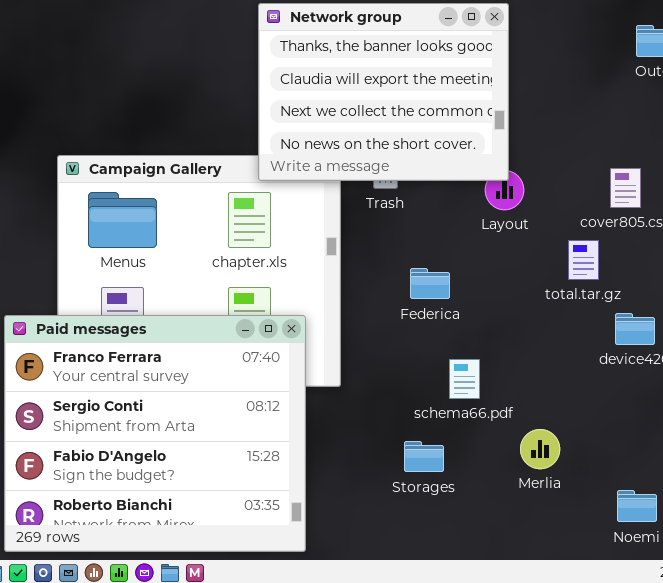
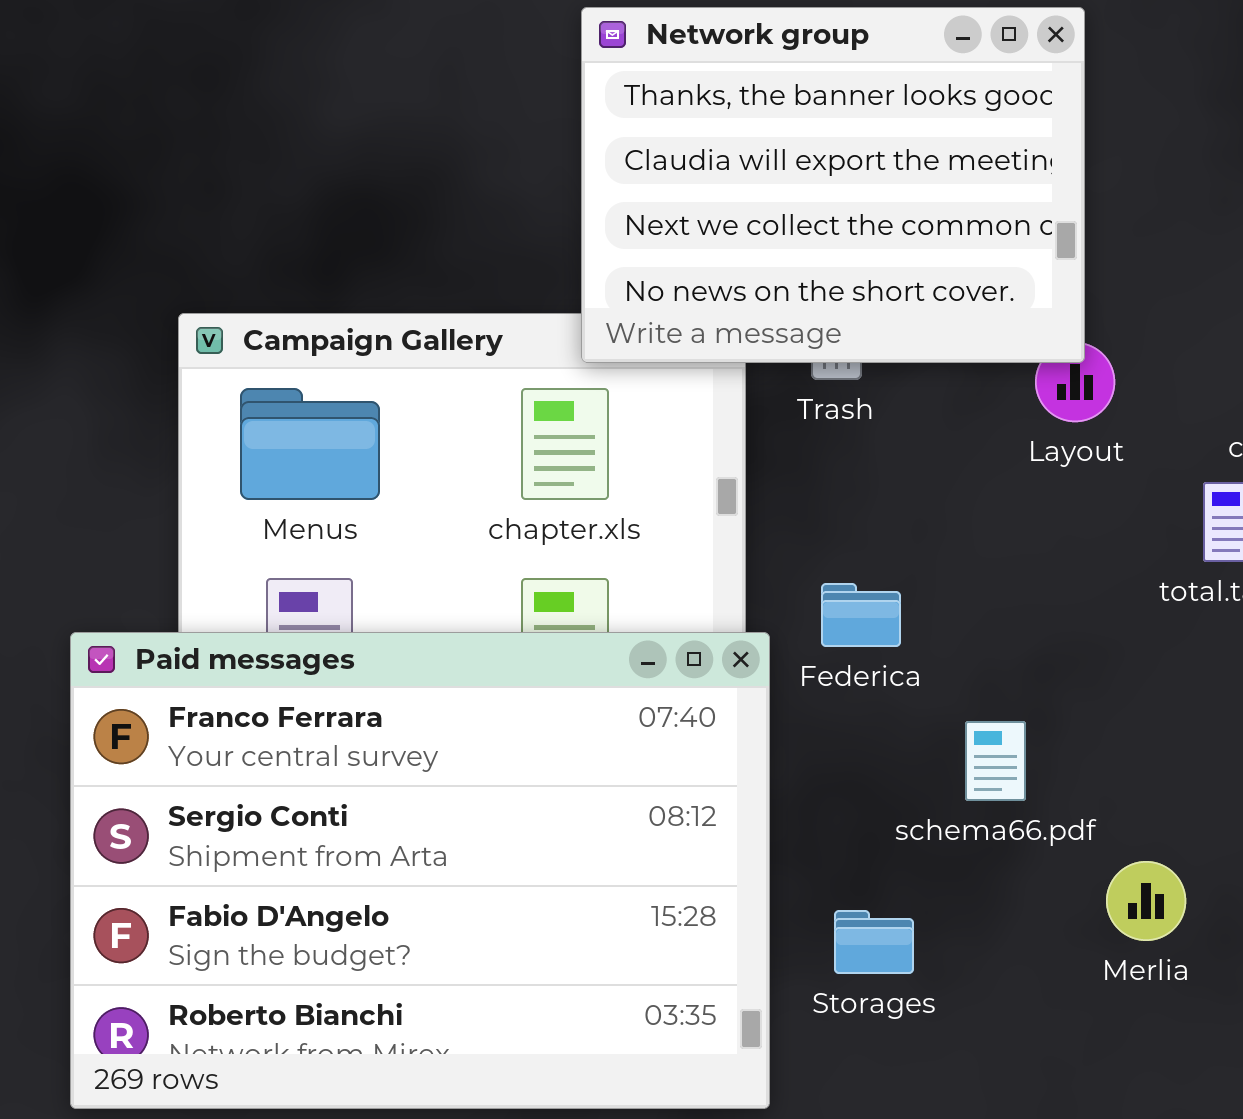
Federica: [410,268,450,299] -> [821,583,901,647], moved
Paid messages: [4,315,306,552] -> [70,632,770,1109], resized
Storages: [404,441,444,472] -> [834,910,914,974], moved

